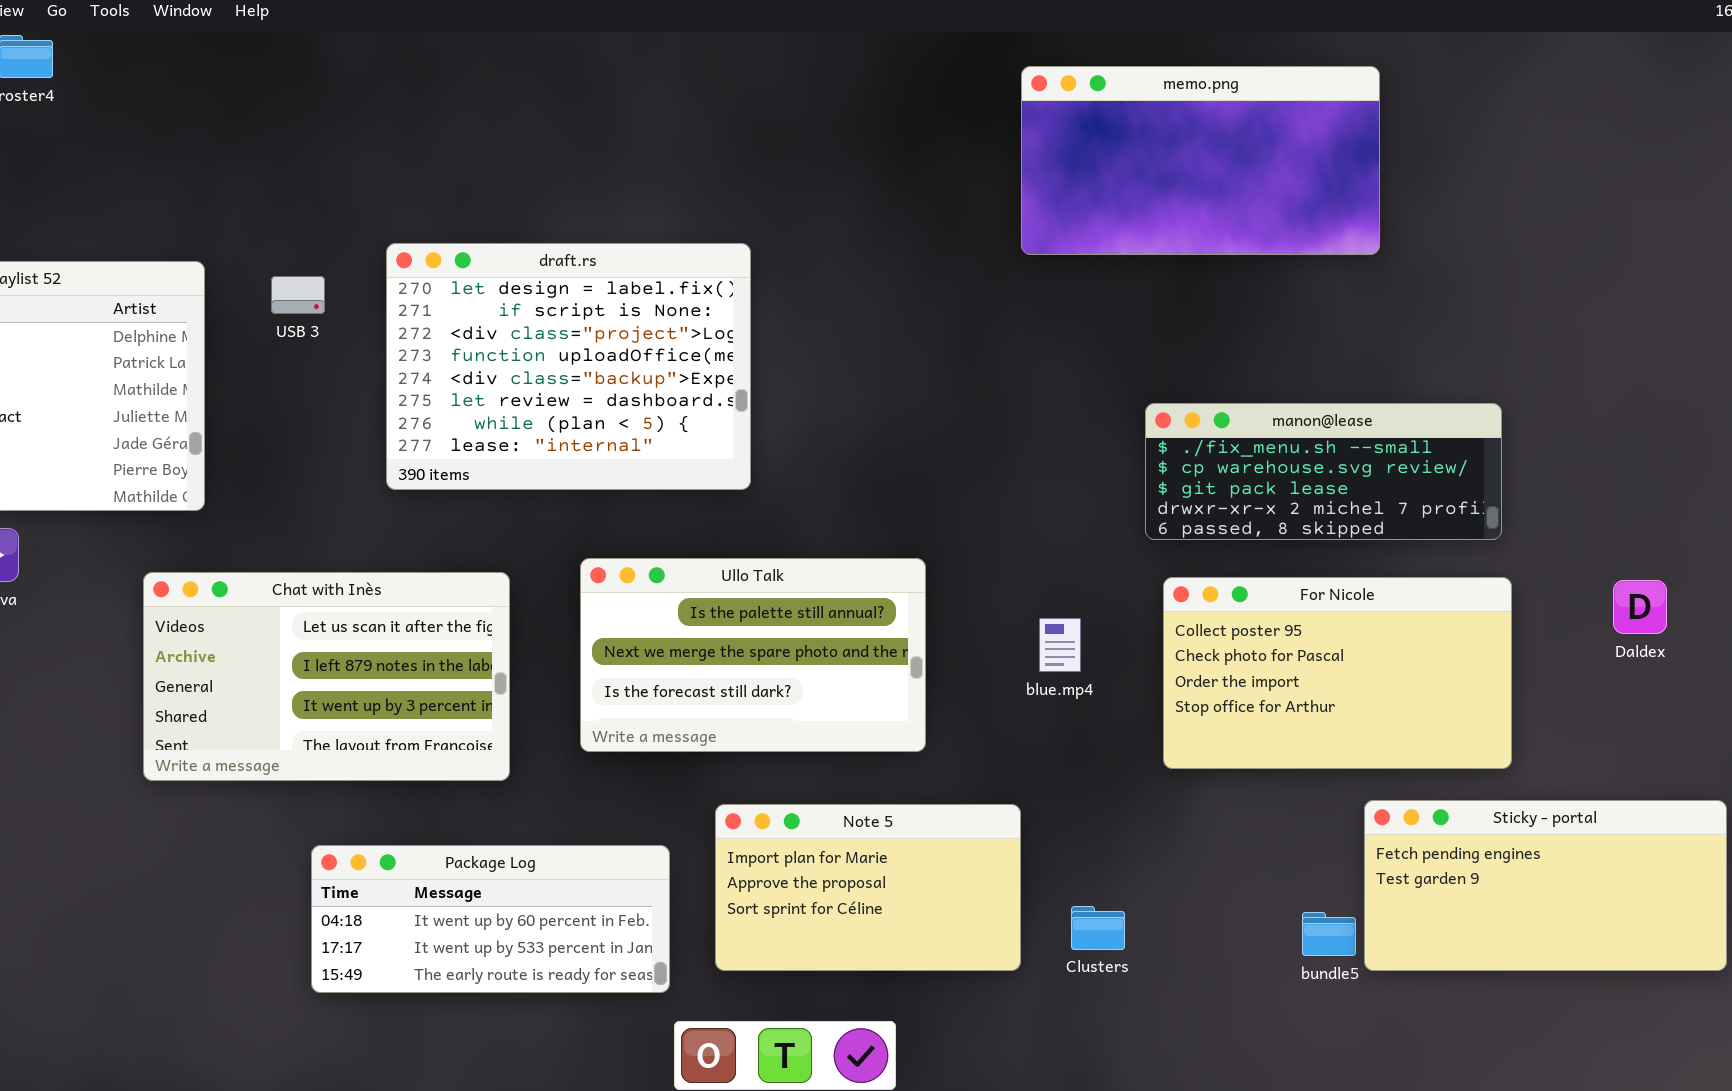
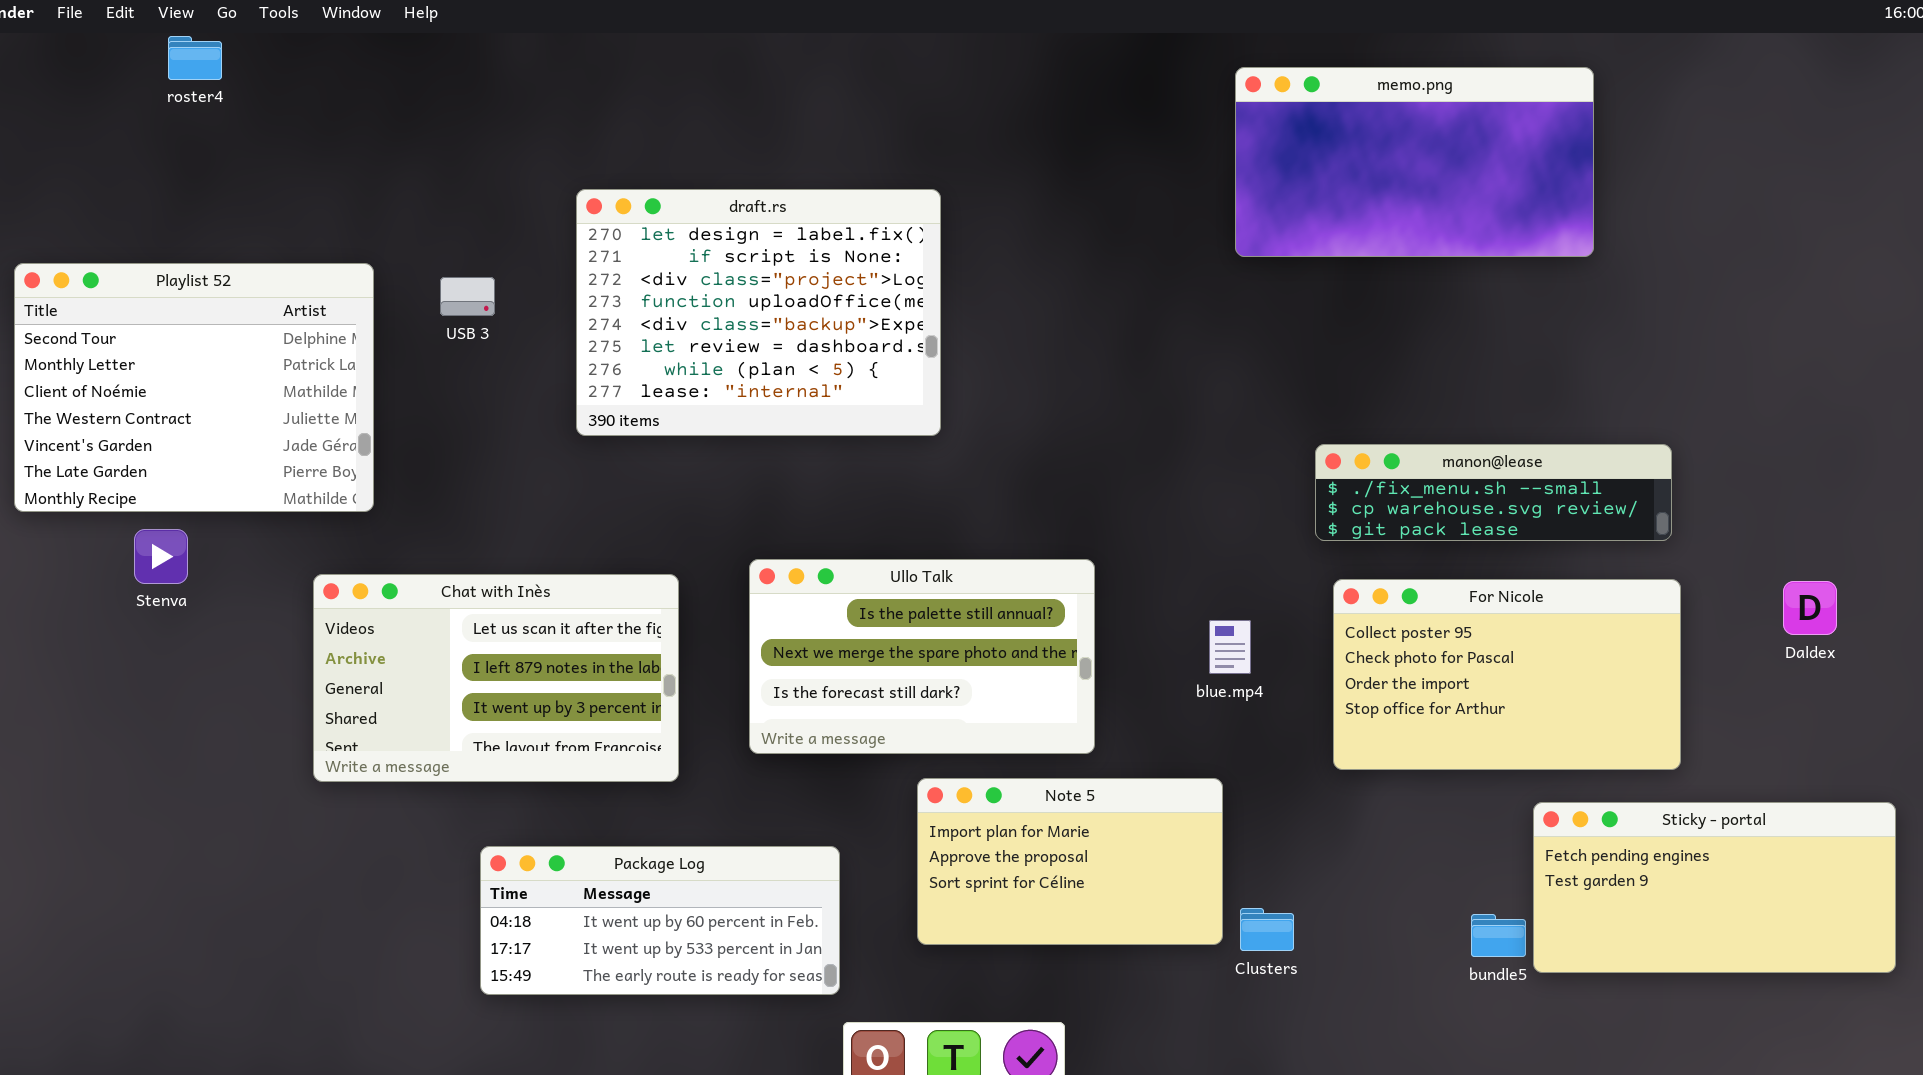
memo.png: [1021,66,1380,255] -> [1235,67,1594,257], moved
draft.rs: [386,243,751,490] -> [576,189,941,436], moved
manon@lease: [1145,403,1502,540] -> [1315,444,1672,541], resized
Note 5: [715,804,1021,971] -> [917,778,1223,945], moved

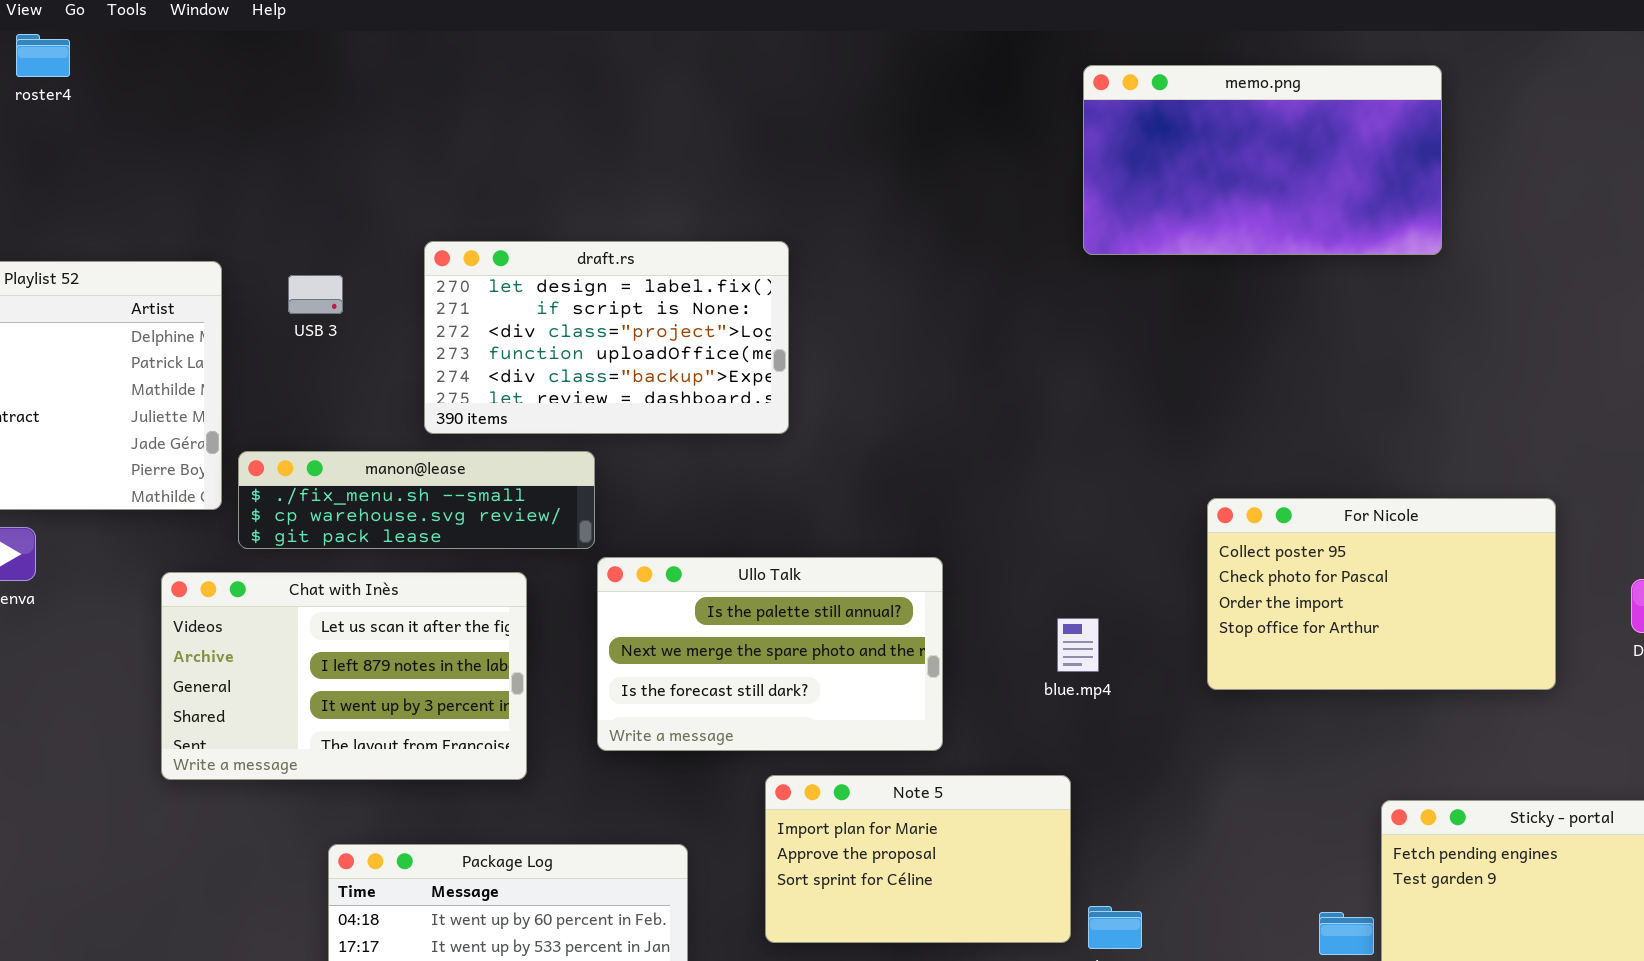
draft.rs: [576,189,941,436] -> [424,241,789,434], resized
manon@lease: [1315,444,1672,541] -> [238,451,595,549], moved
For Nicole: [1333,579,1681,770] -> [1207,498,1556,690], moved

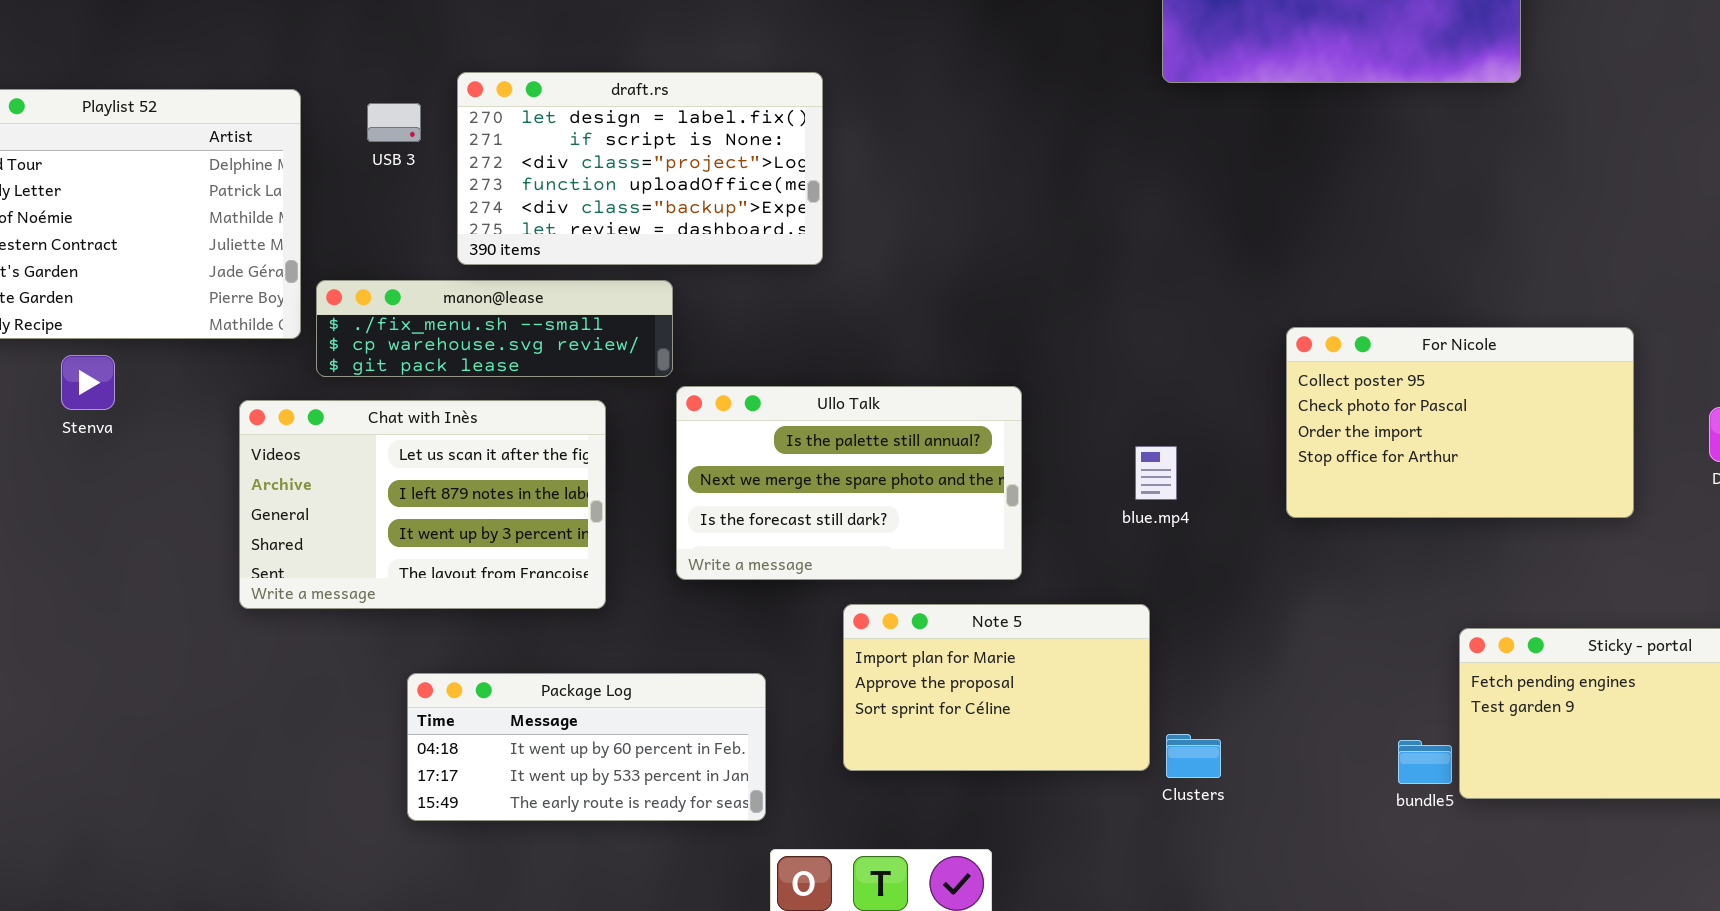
draft.rs: [424,241,789,434] -> [457,72,823,265], moved

